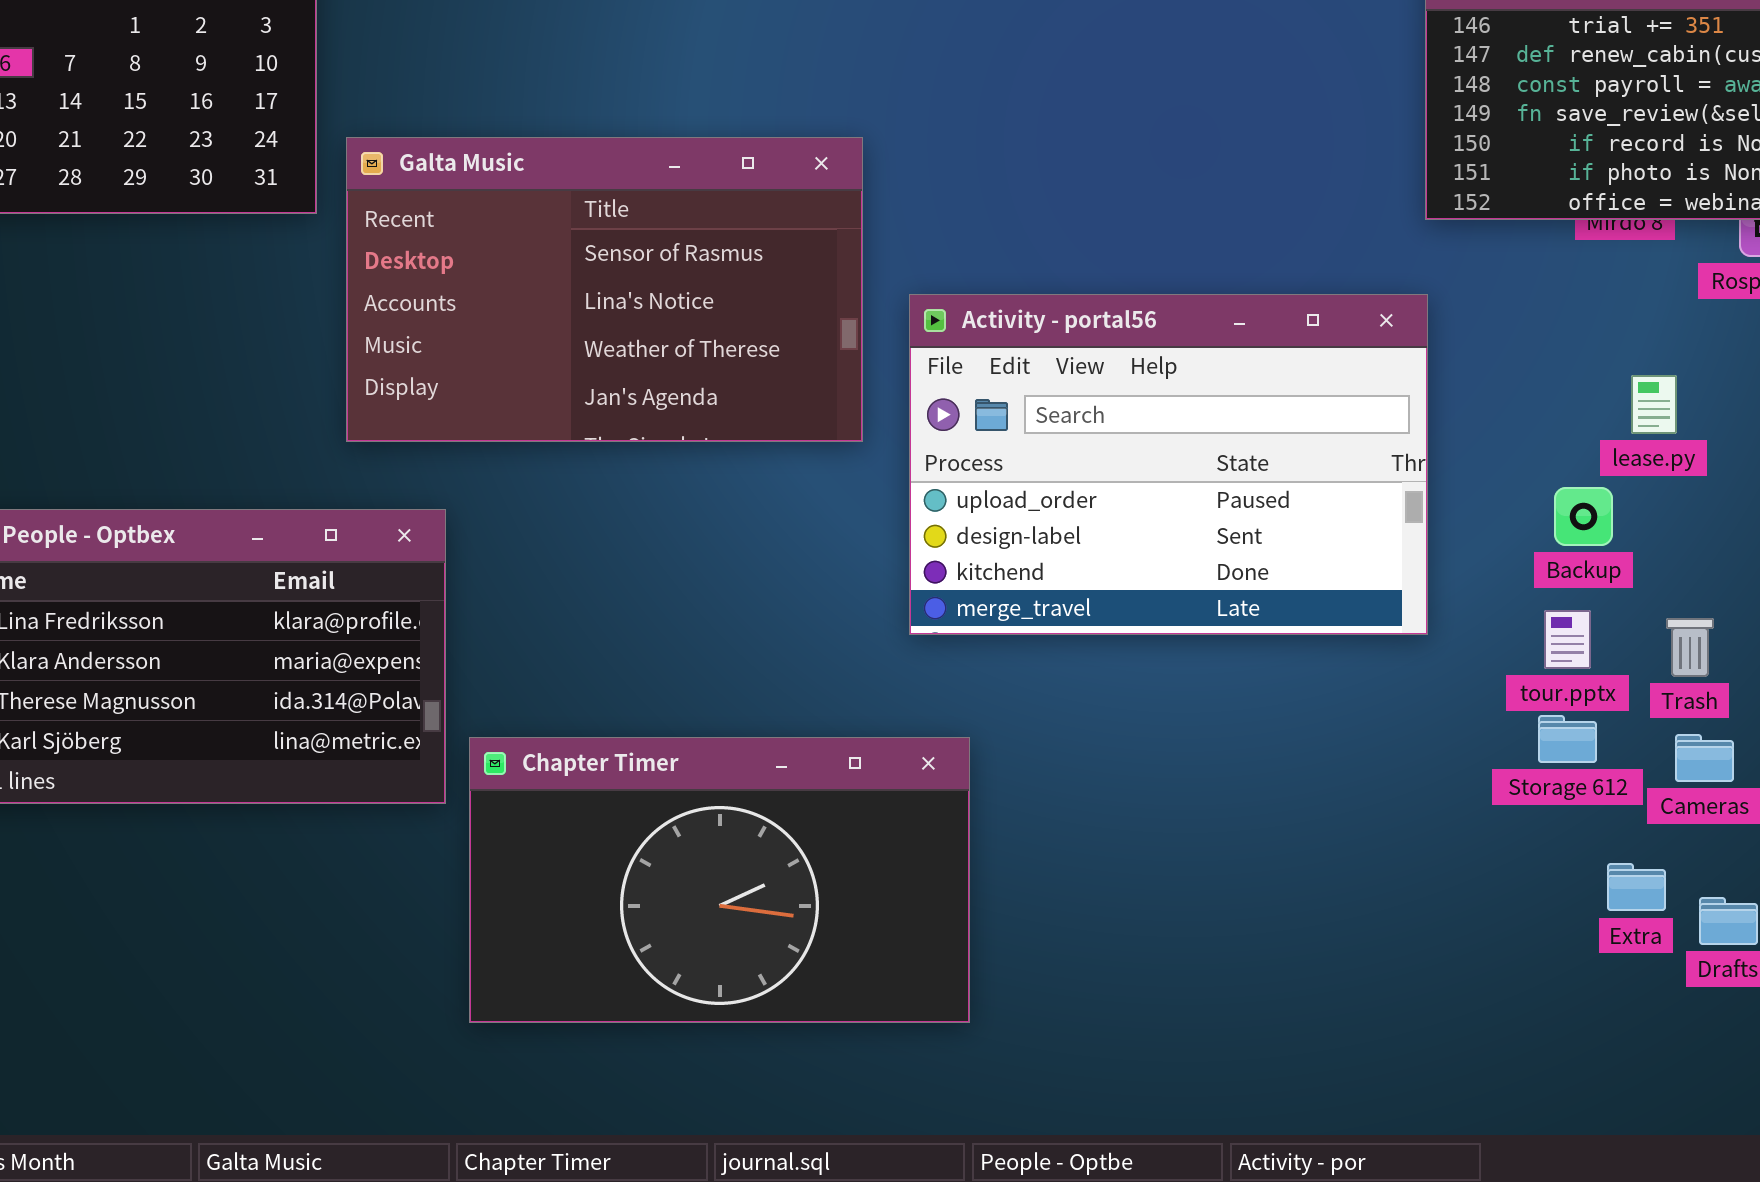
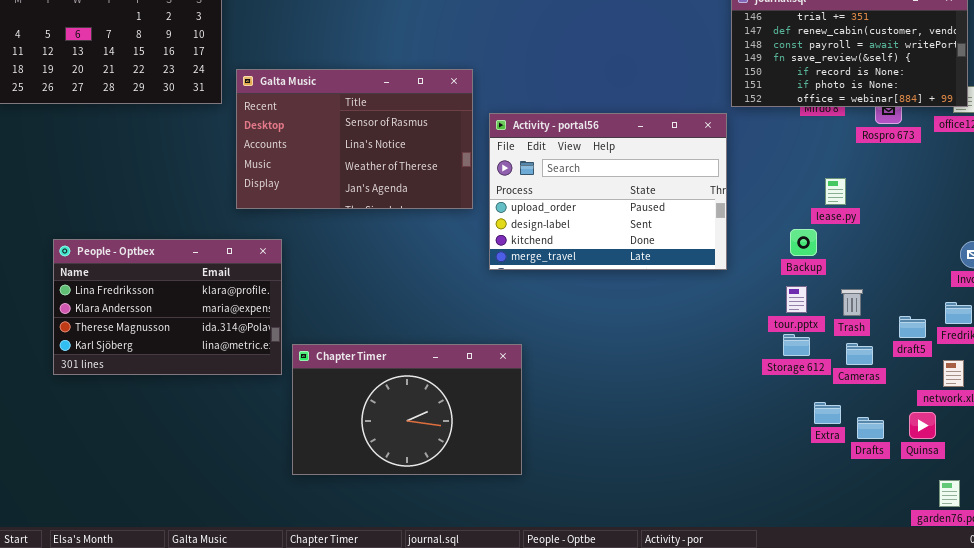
Activity - portal56: [909,294,1428,635] -> [489,113,727,270], moved

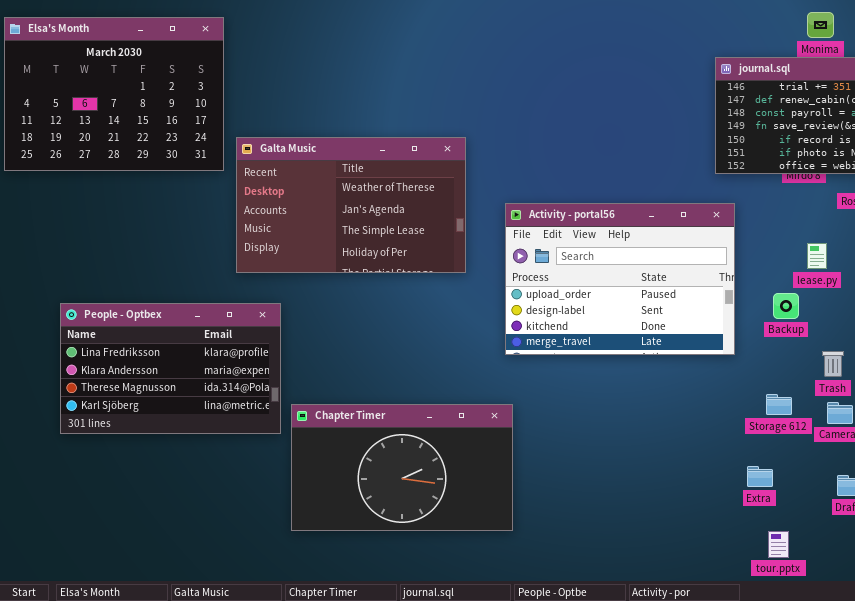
Galta Music: [236,69,473,209] -> [236,137,466,273], scrolled down 2 rows
Activity - portal56: [489,113,727,270] -> [505,203,735,355], moved
tour.pptx: [786,286,807,313] -> [768,531,789,558], moved
Extra: [814,402,841,424] -> [747,466,773,487], moved

